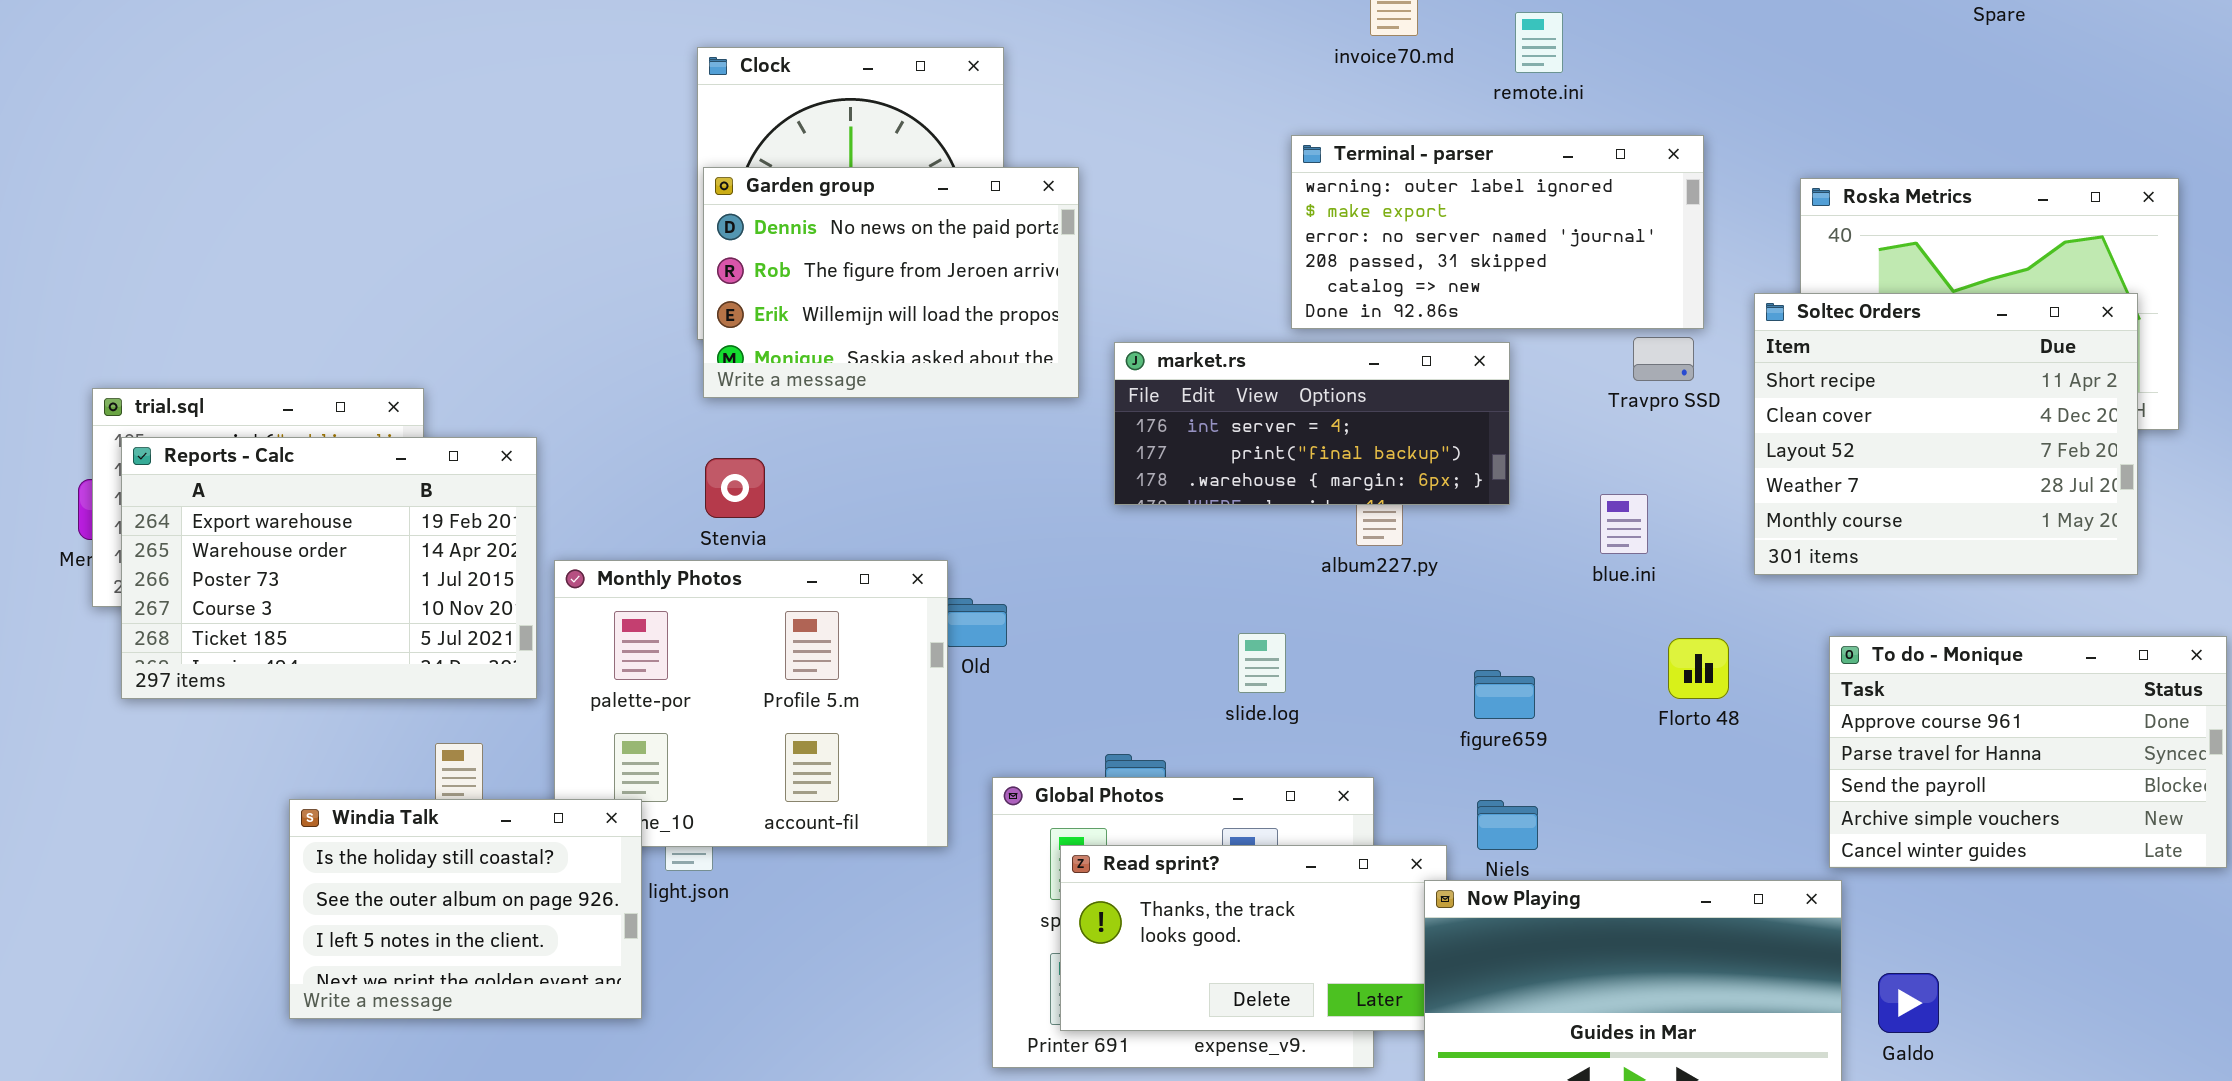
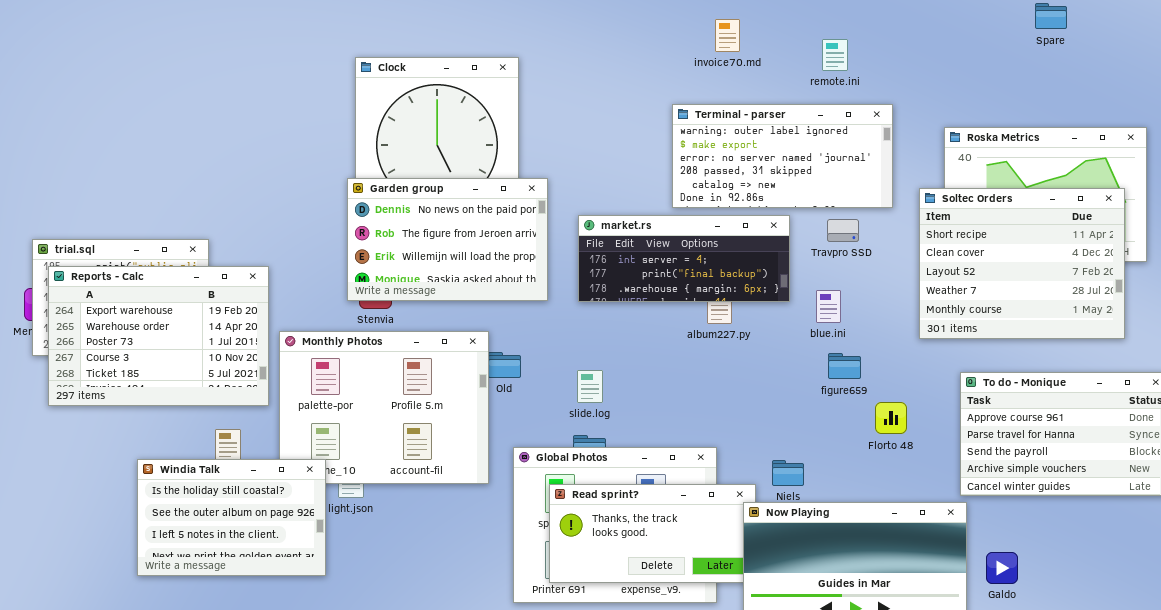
remote.ini: [1515,12,1563,73] -> [822,39,848,71], moved
Garden group: [703,167,1079,398] -> [347,178,548,301], moved
Travpro SSD: [1633,337,1694,381] -> [827,219,859,242], moved
blue.ini: [1600,494,1648,554] -> [816,290,841,323], moved
slide.log: [1238,633,1286,693] -> [577,370,603,403], moved
Florto 48: [1668,638,1729,699] -> [875,402,907,434], moved
figure659: [1474,670,1535,719] -> [828,353,861,379], moved

